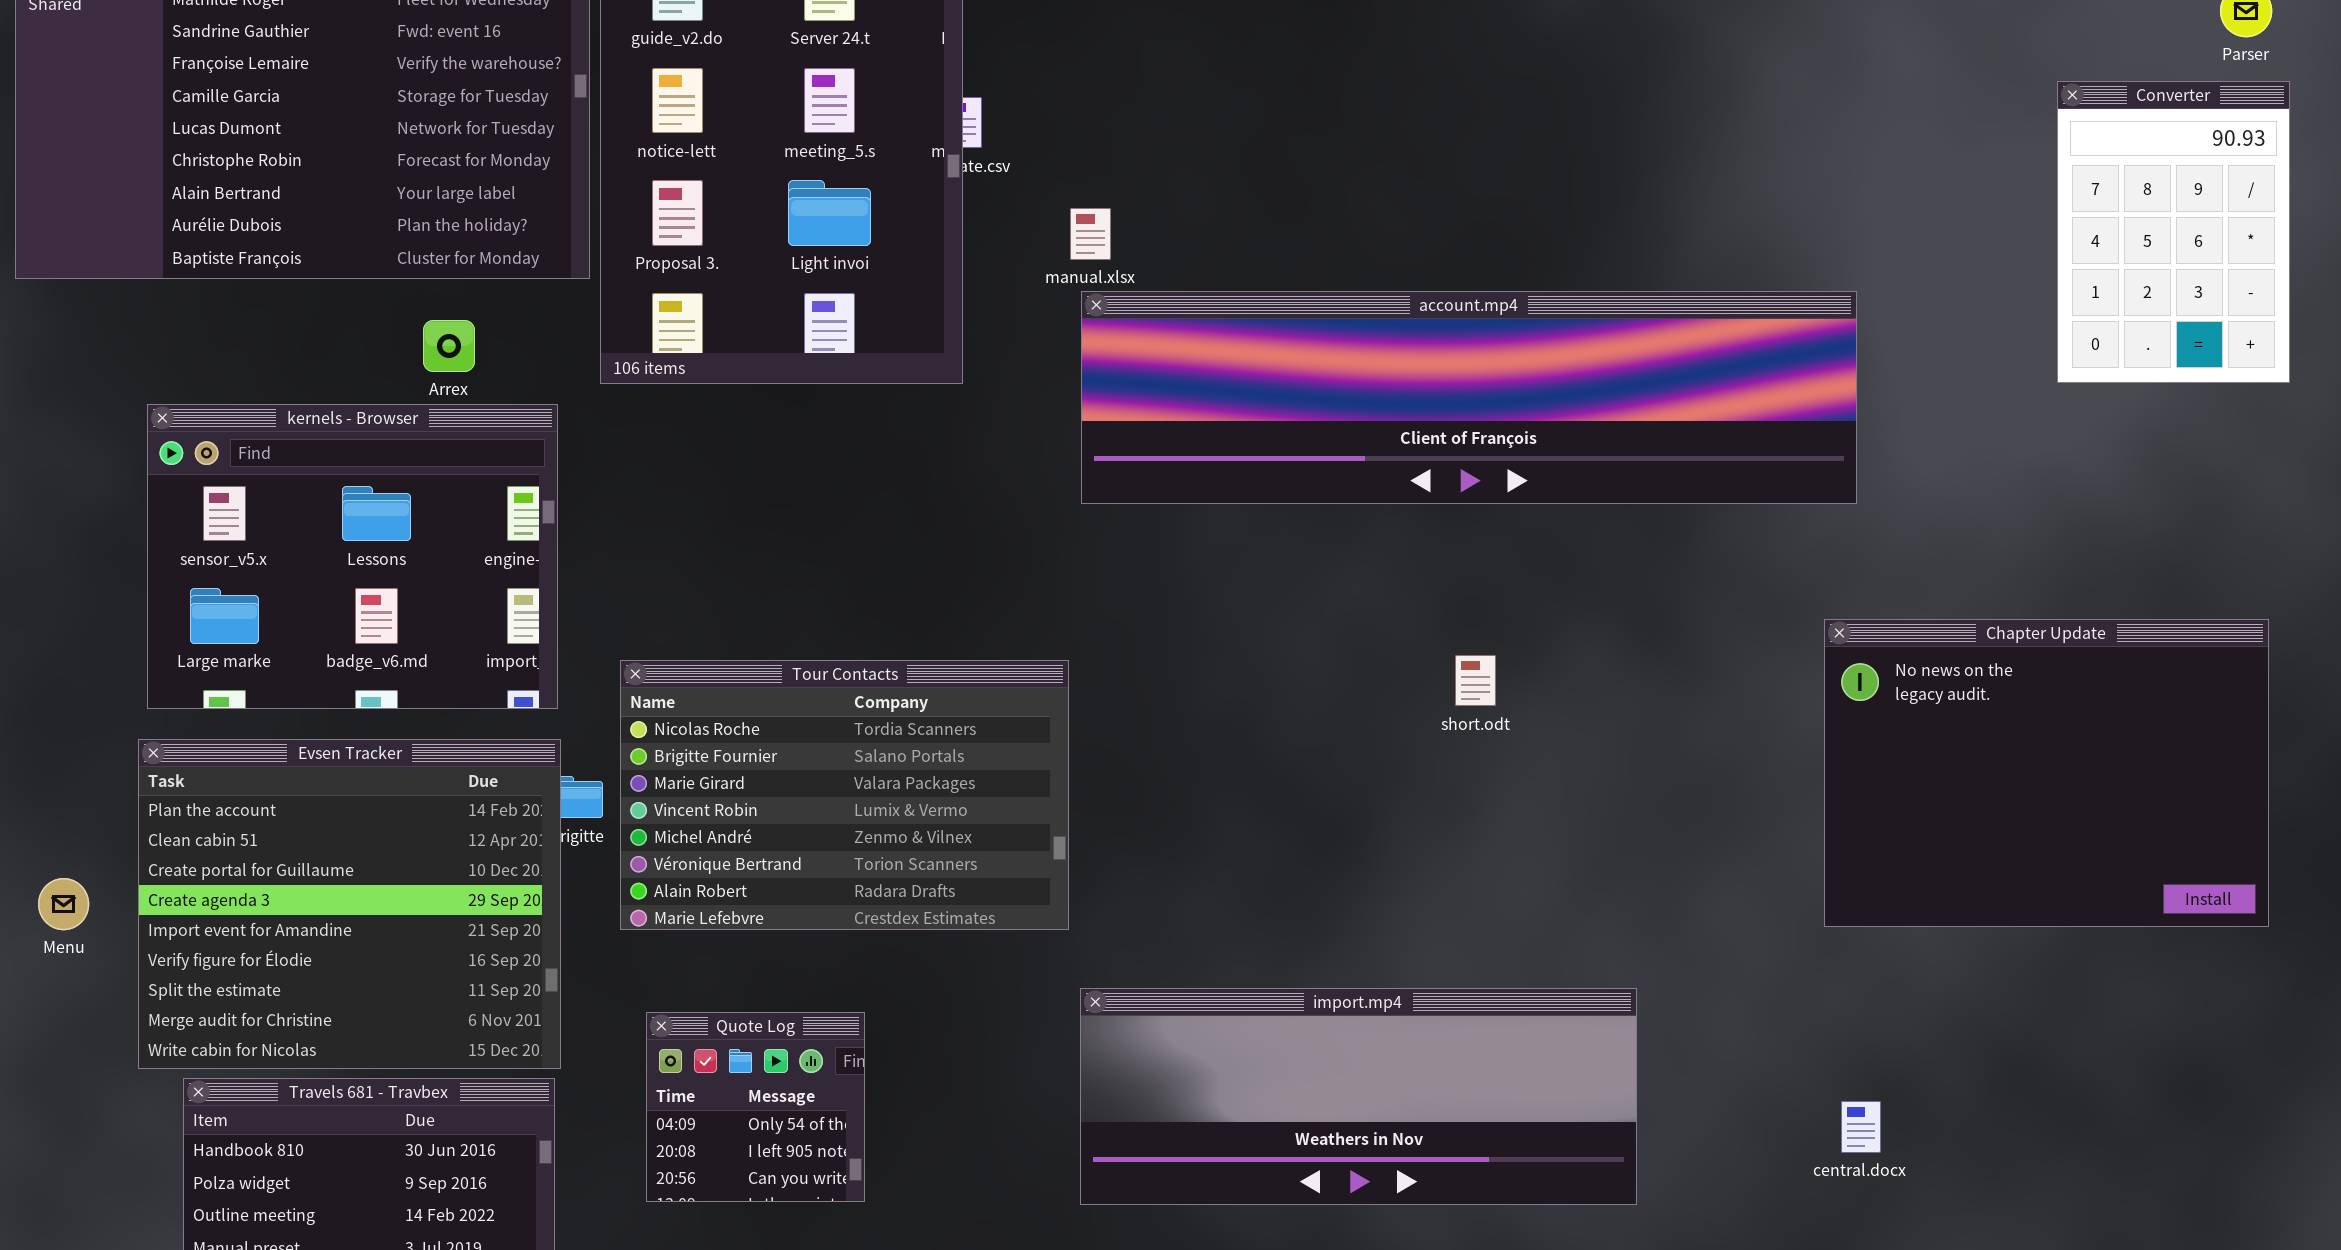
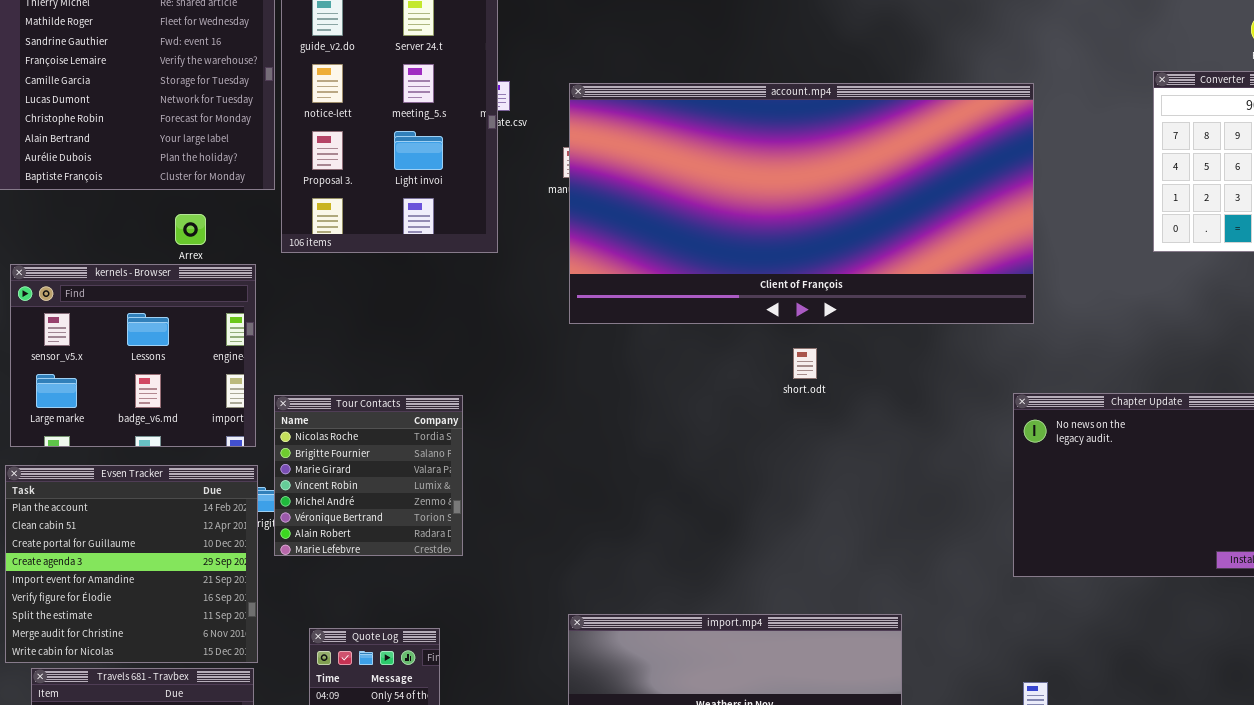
account.mp4: [1081,291,1857,504] -> [569,83,1034,324], resized
short.odt: [1455,655,1496,706] -> [793,348,817,379], moved
Tour Contacts: [620,660,1069,930] -> [274,395,463,556], moved, resized

